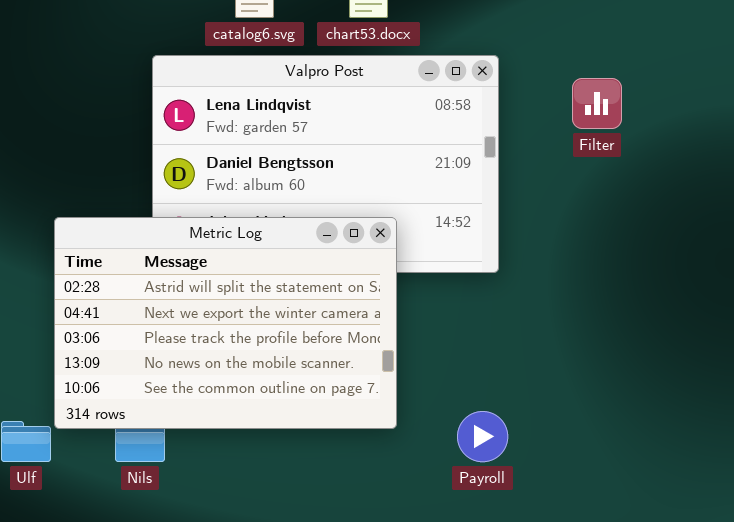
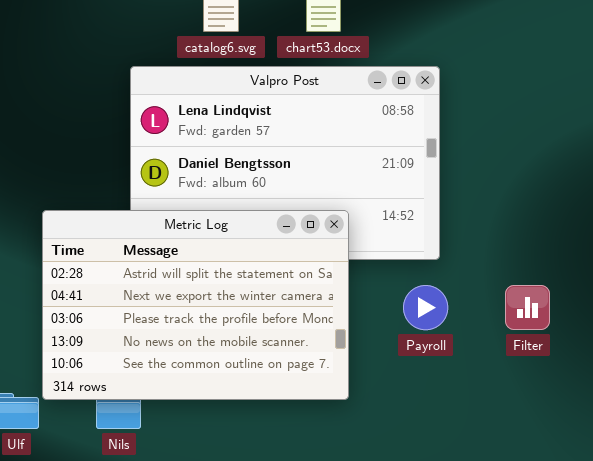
Filter: [572,78,622,129] -> [505,285,550,330], moved
Payroll: [457,411,508,462] -> [403,285,448,330], moved

